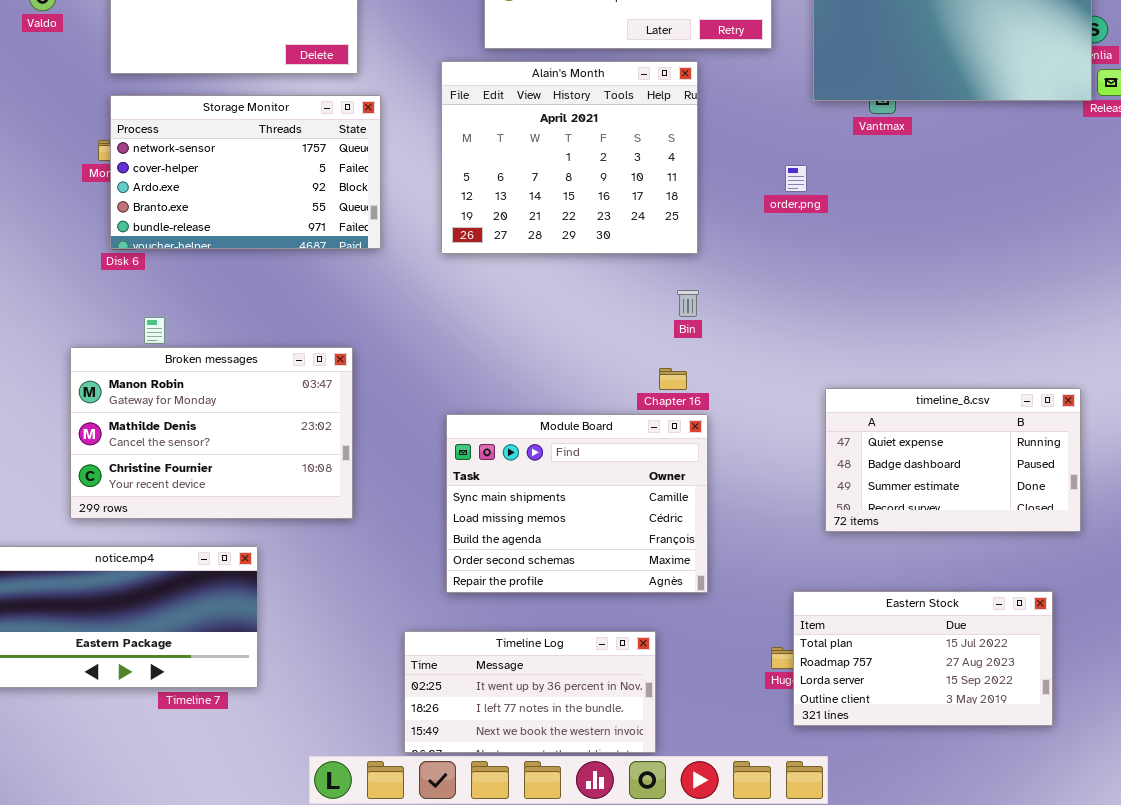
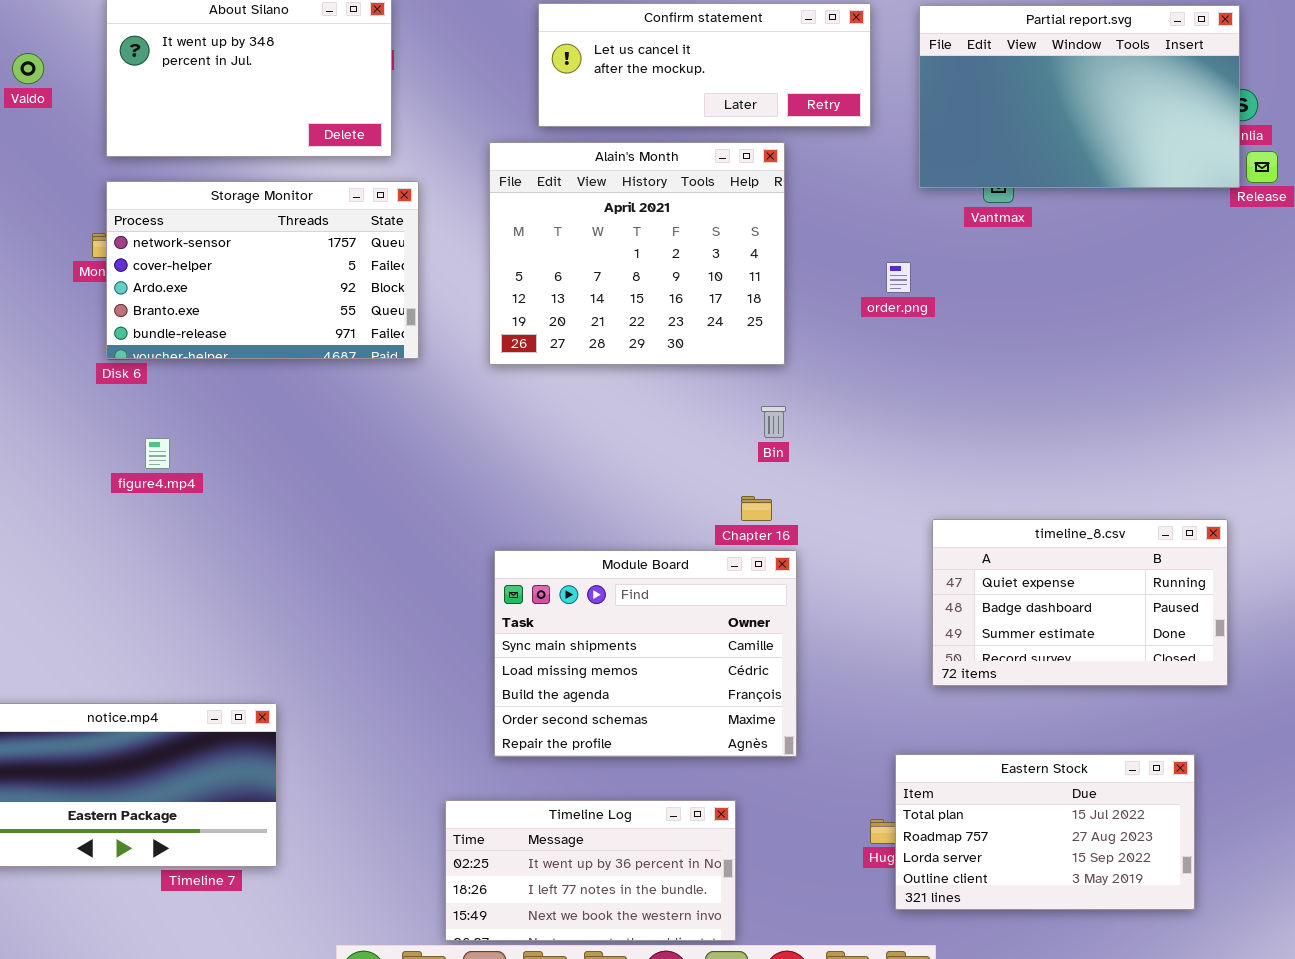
Broken messages: [70,347,353,519] -> none, closed

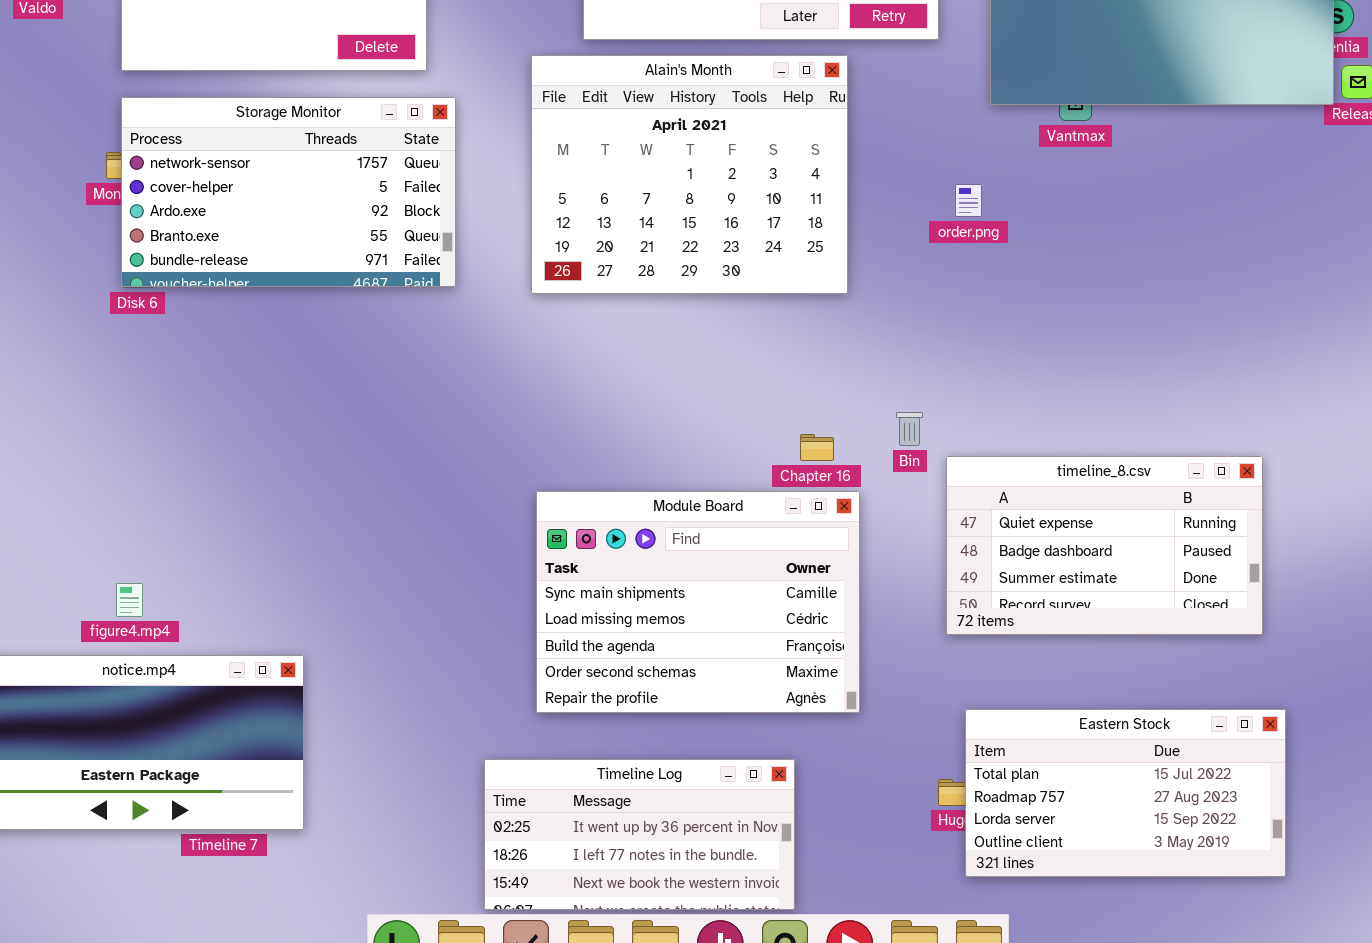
Bin: [761,406,786,438] -> [896,412,923,446], moved
figure4.mp4: [145,438,170,469] -> [116,583,143,617], moved
timeline_8.csv: [932,519,1228,686] -> [946,456,1263,635], moved

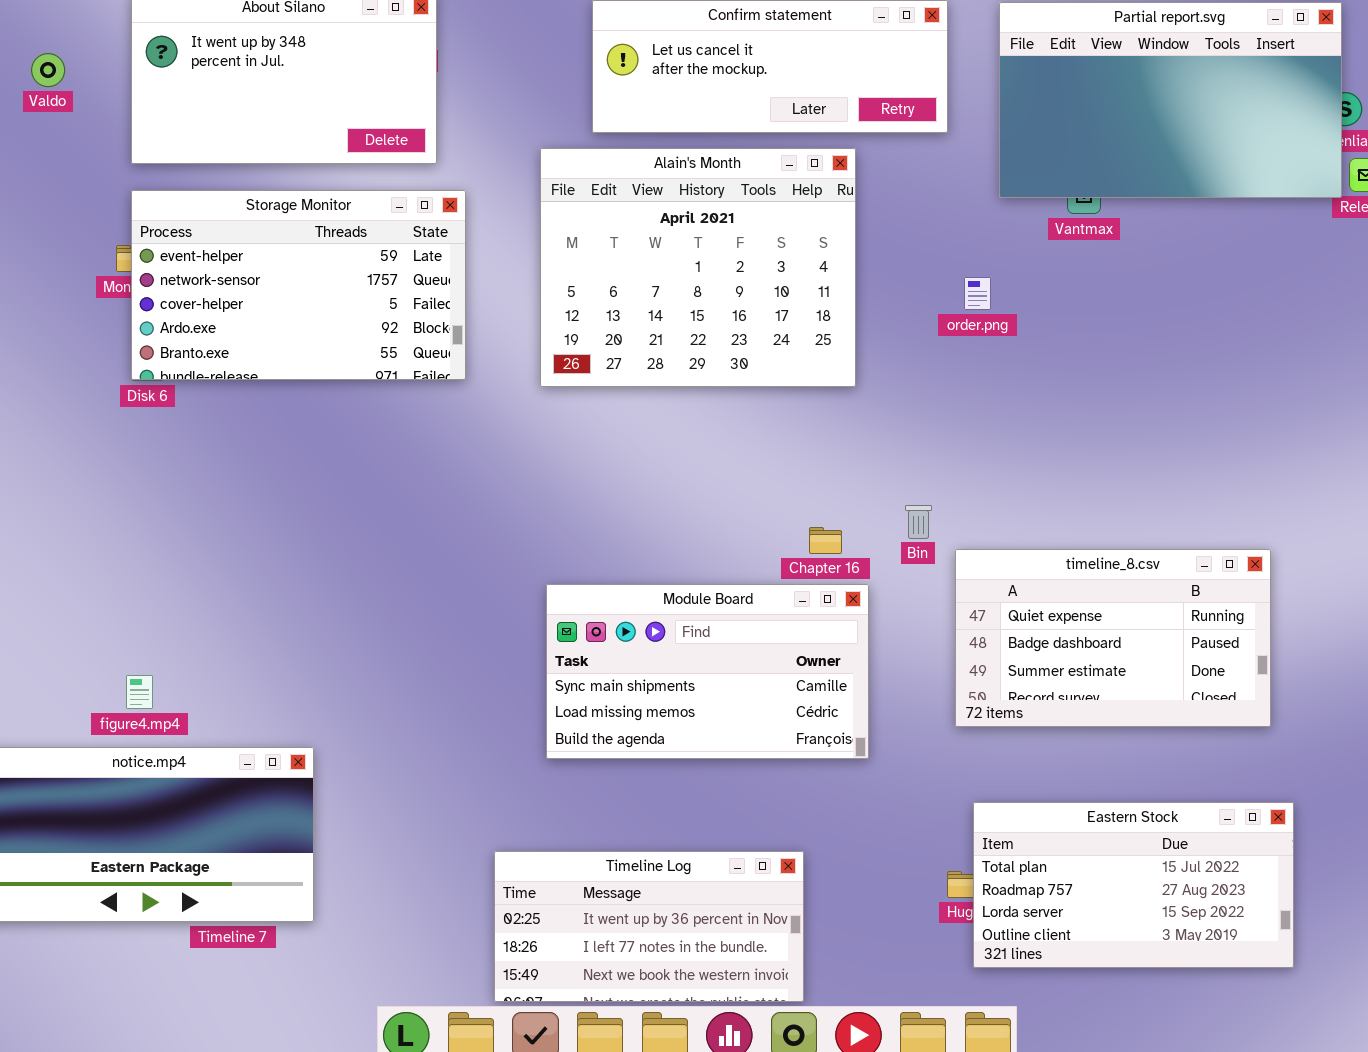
Storage Monitor: [121,97,456,287] -> [131,190,466,380], scrolled up 1 row
Module Board: [536,491,860,713] -> [546,584,869,759], resized

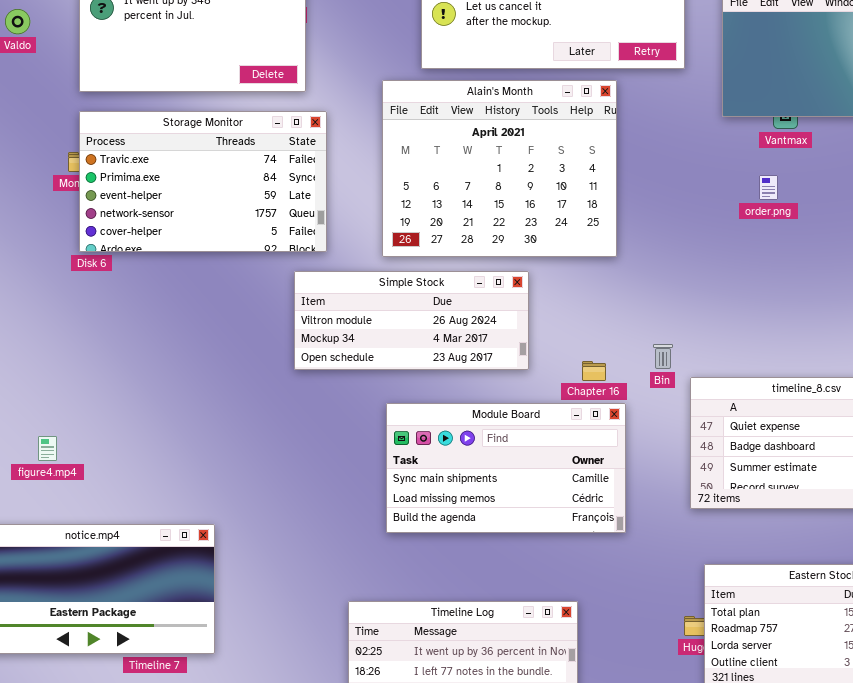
Storage Monitor: [131,190,466,380] -> [79,111,327,252], scrolled up 2 rows
order.png: [964,277,991,310] -> [759,175,778,200], moved
Simple Stock: none -> [294,271,529,370], opened
figure4.mp4: [126,675,153,709] -> [38,436,57,461], moved

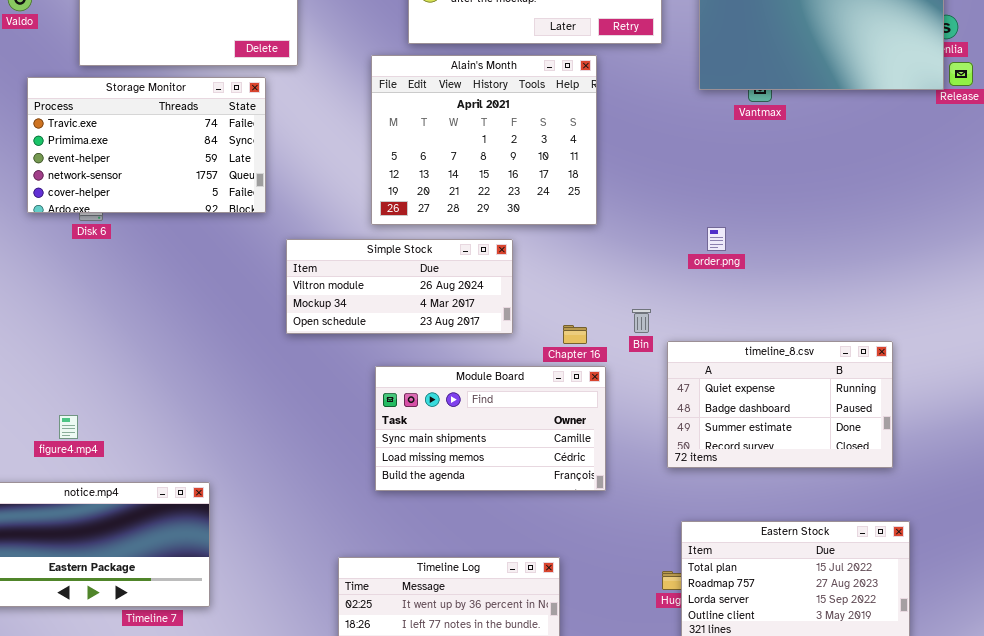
Storage Monitor: [79,111,327,252] -> [27,77,266,213], moved
order.png: [759,175,778,200] -> [707,227,726,251], moved
figure4.mp4: [38,436,57,461] -> [59,415,78,439], moved

